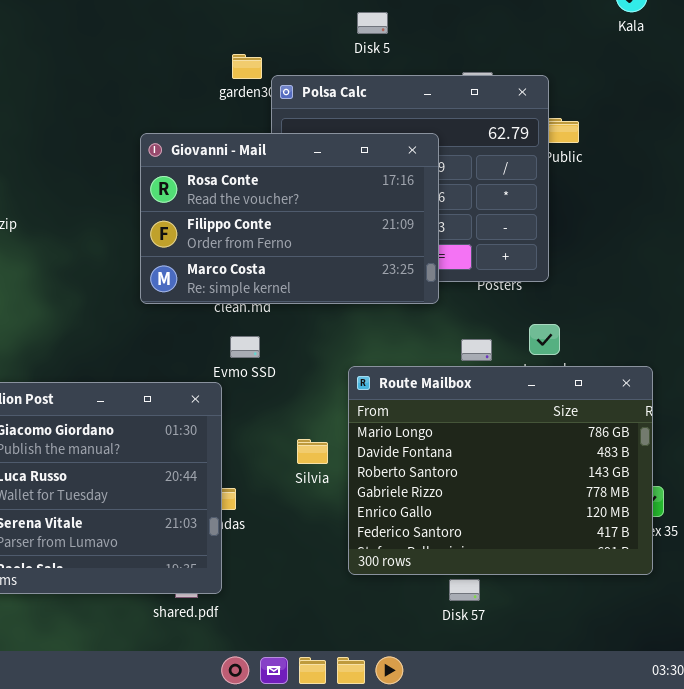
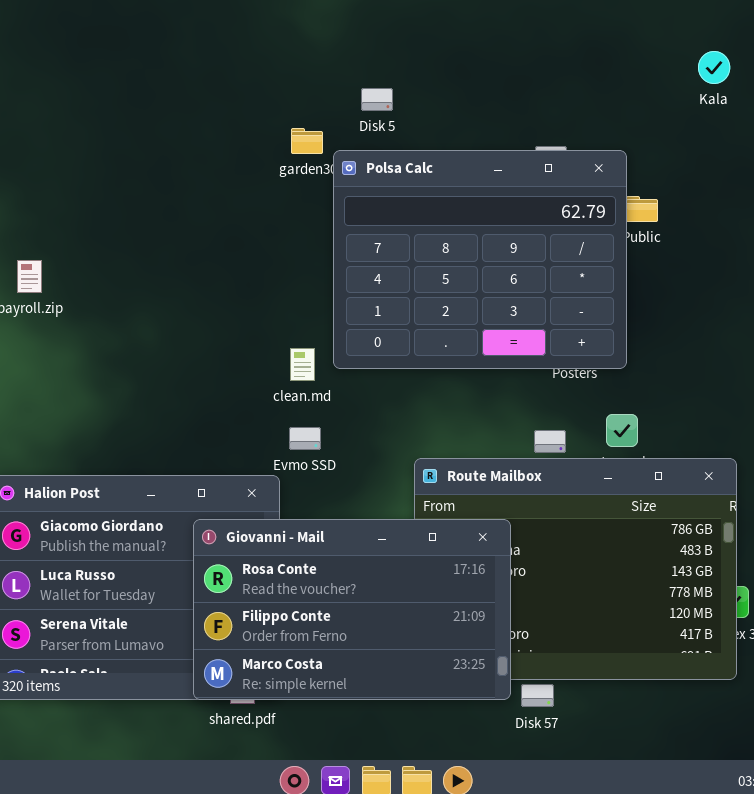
Disk 5: [357,12,388,34] -> [361,88,393,111], moved
Giovanni - Mail: [140,133,439,304] -> [193,519,511,700], moved

